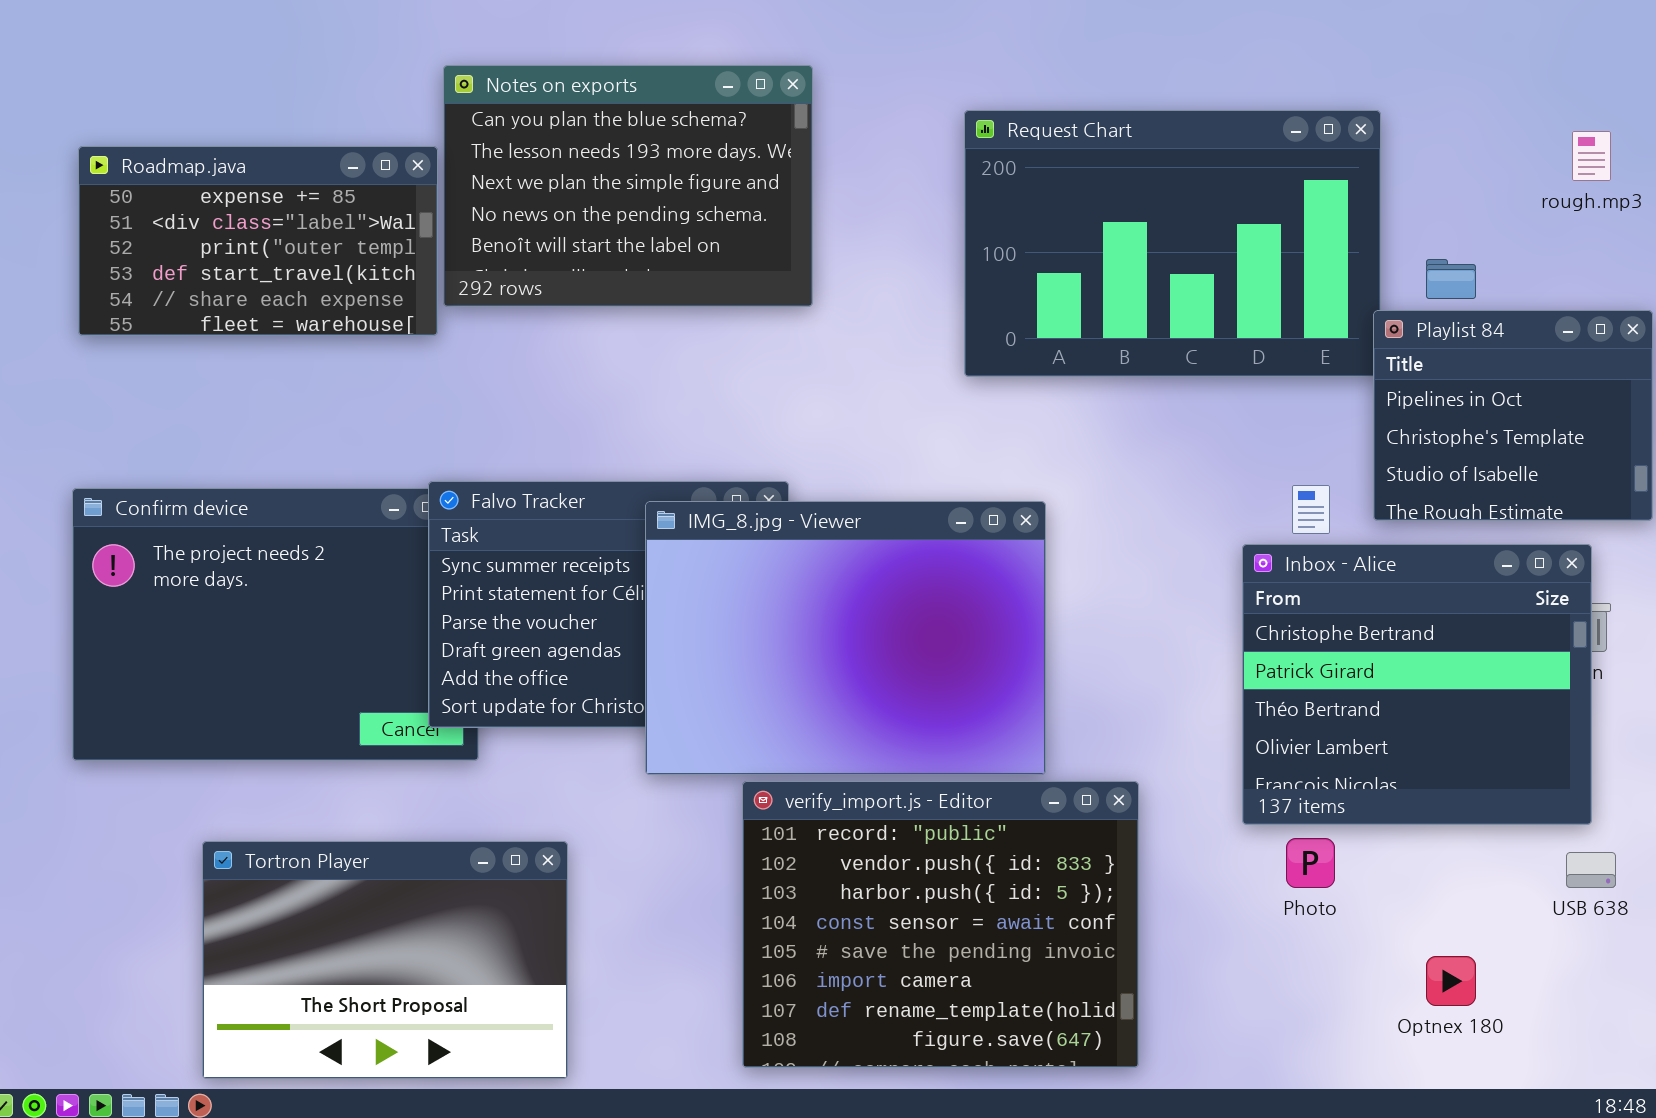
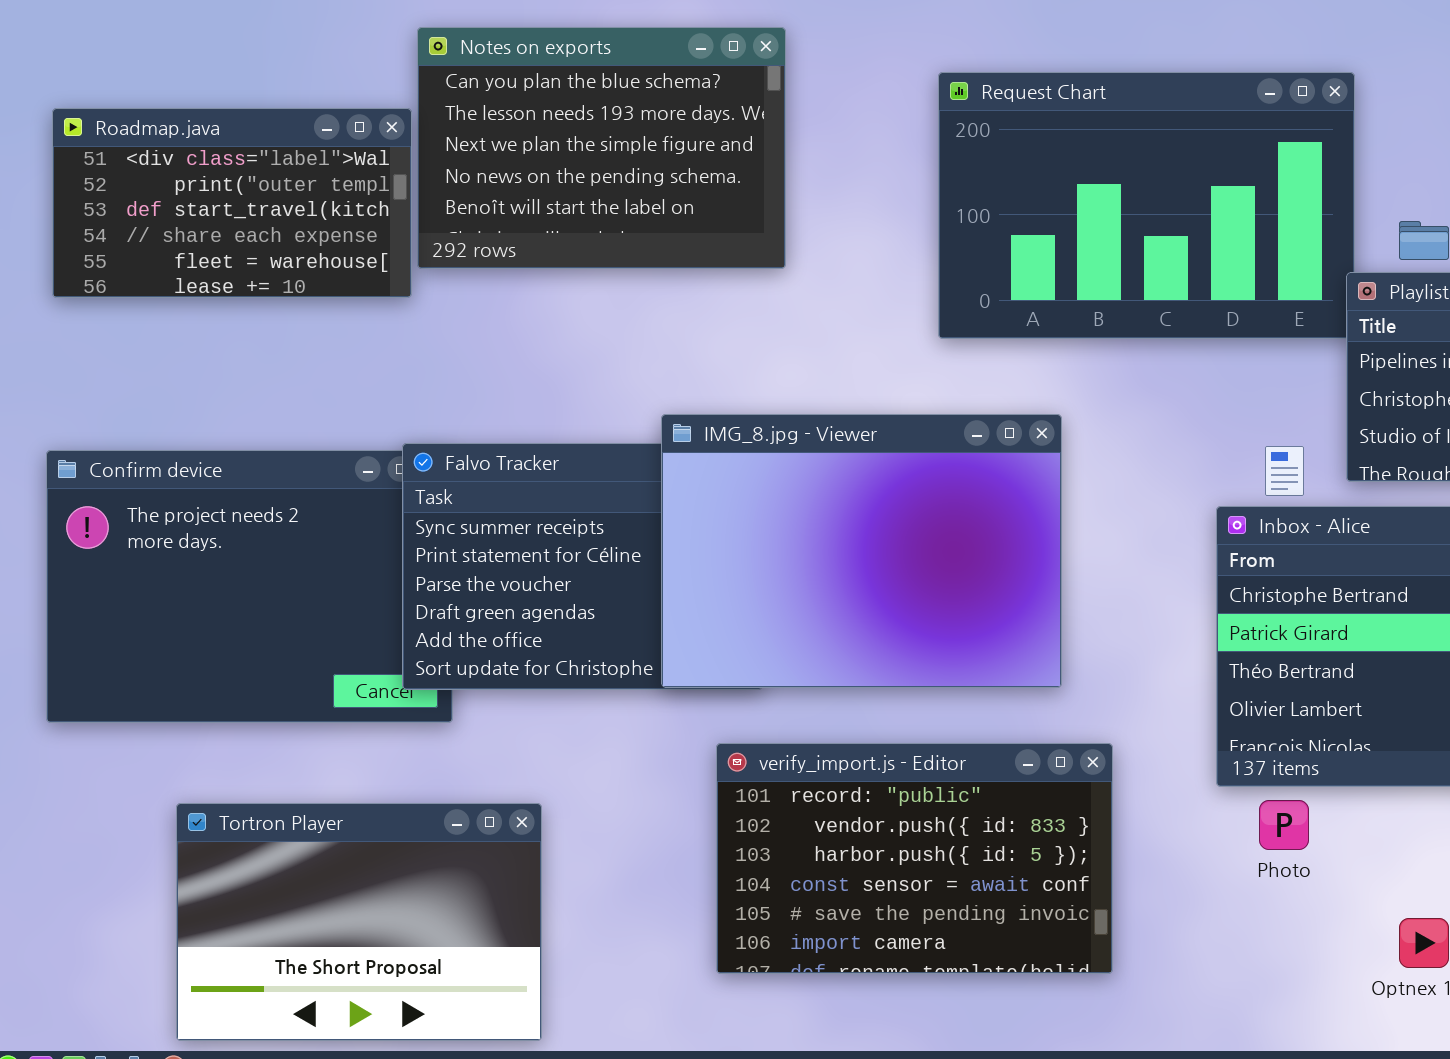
Roadmap.java: [78,146,438,336] -> [52,108,412,298], scrolled down 1 row
IMG_8.jpg - Viewer: [645,501,1046,775] -> [661,414,1062,688], moved
verify_import.js - Editor: [742,781,1139,1068] -> [716,743,1113,974], resized

